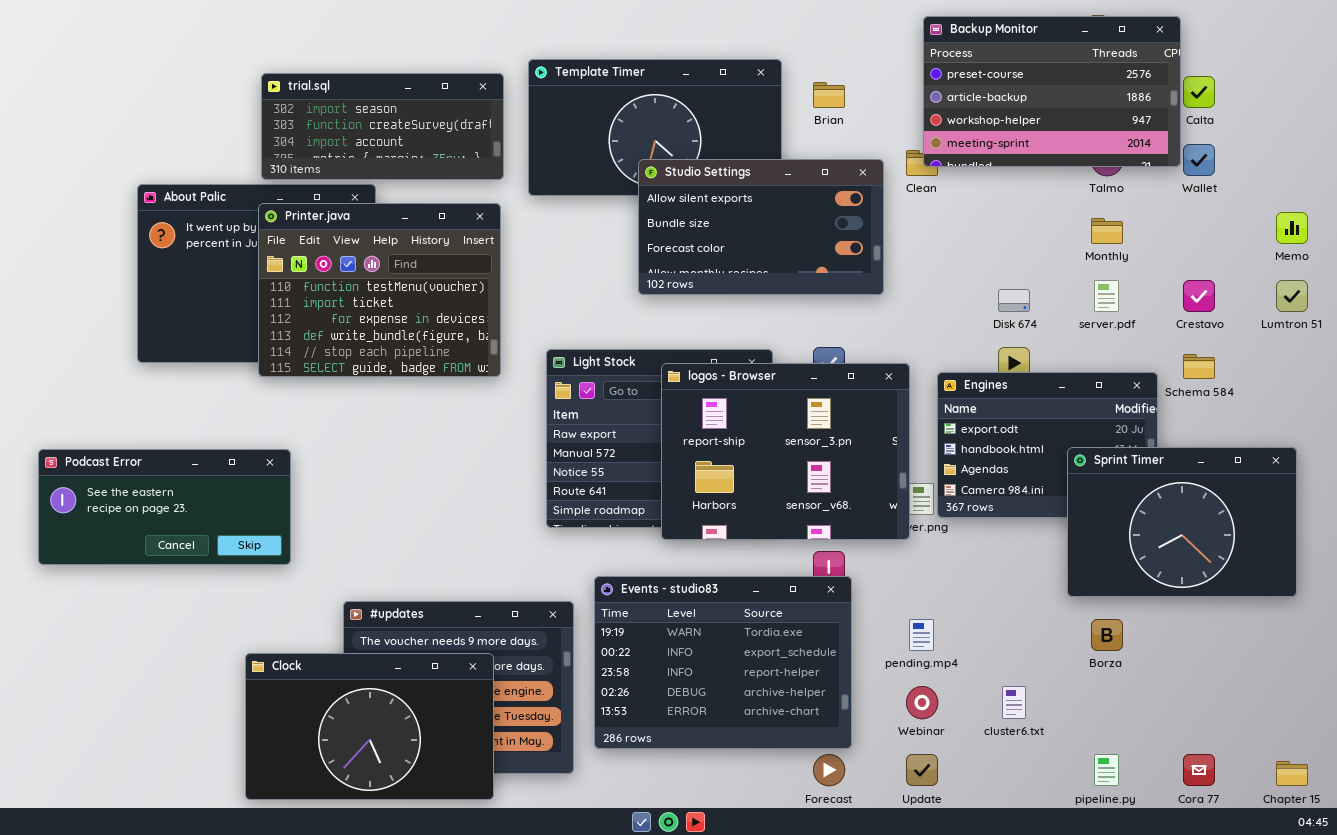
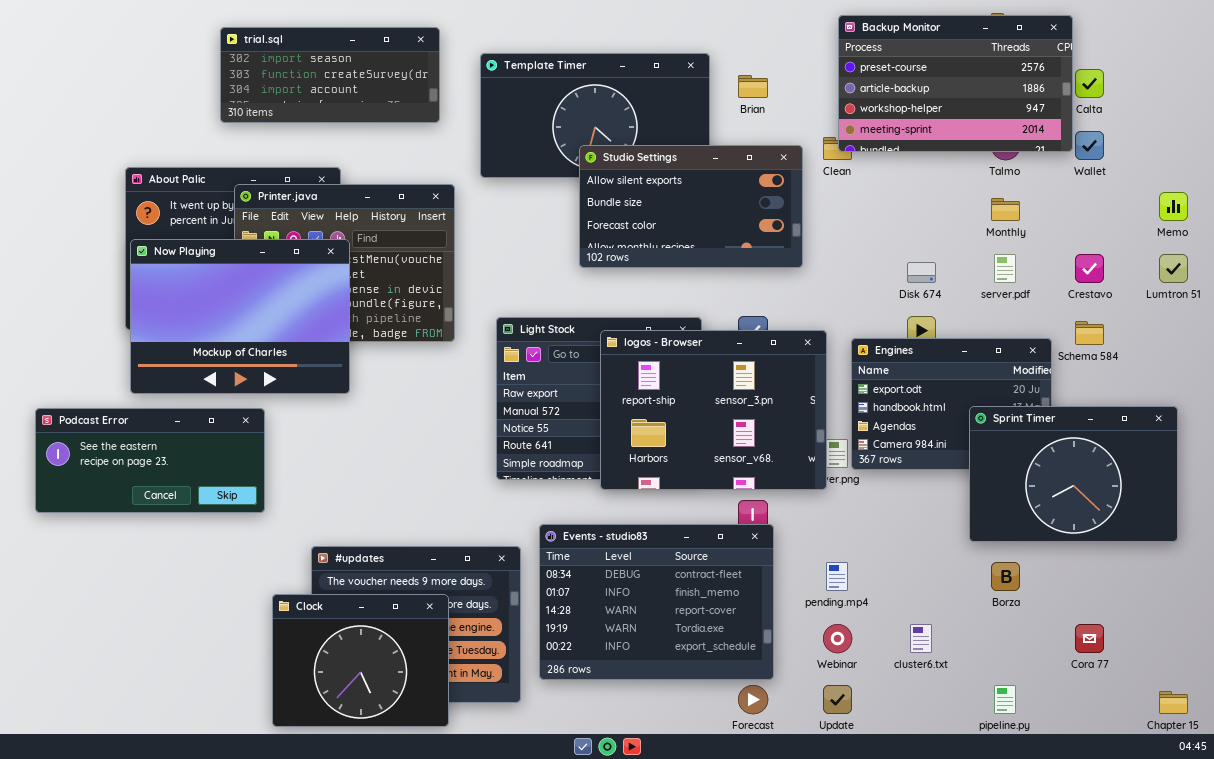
trial.sql: [261,73,504,180] -> [220,27,440,123], moved
Now Playing: none -> [130,239,350,394], opened
Events - studio83: [594,576,852,749] -> [539,524,774,680], scrolled up 3 rows
Clock: [245,653,494,800] -> [272,594,449,727], resized
Cora 77: [1183,754,1215,786] -> [1075,624,1104,653], moved

